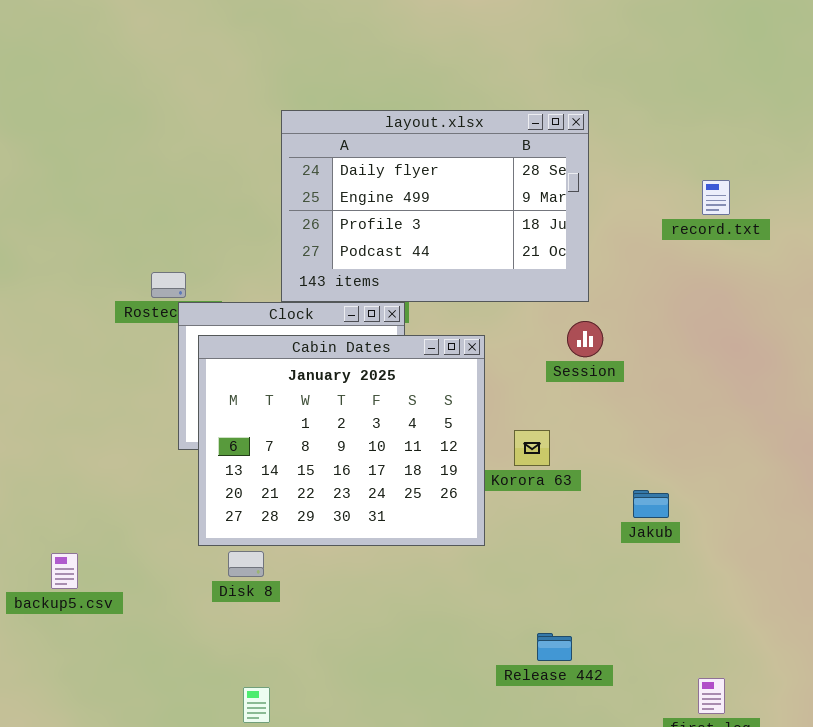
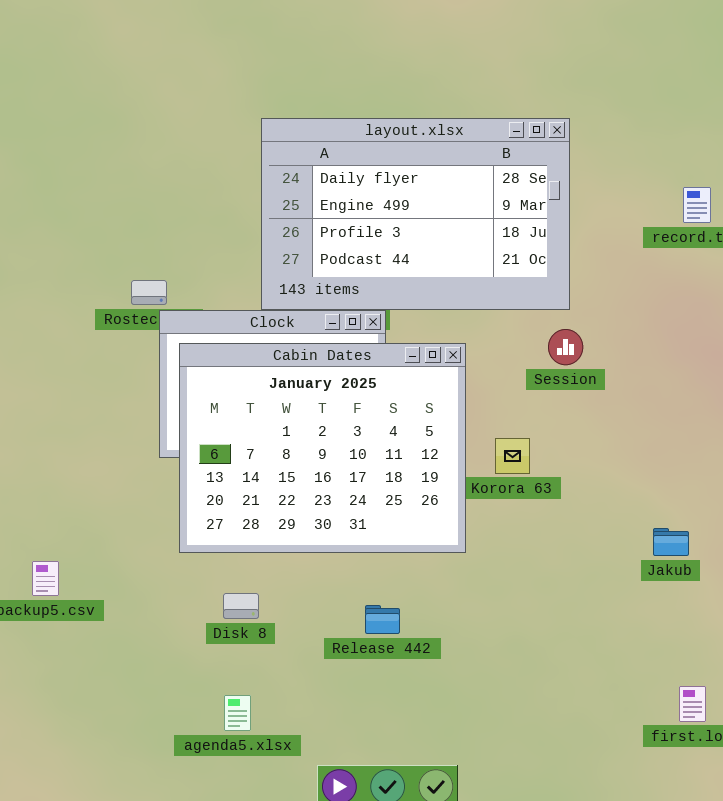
Jakub: [633,490,669,518] -> [653,528,689,556], moved
Disk 8: [228,551,264,577] -> [223,593,259,619], moved
Release 442: [537,633,572,661] -> [365,605,400,634], moved

